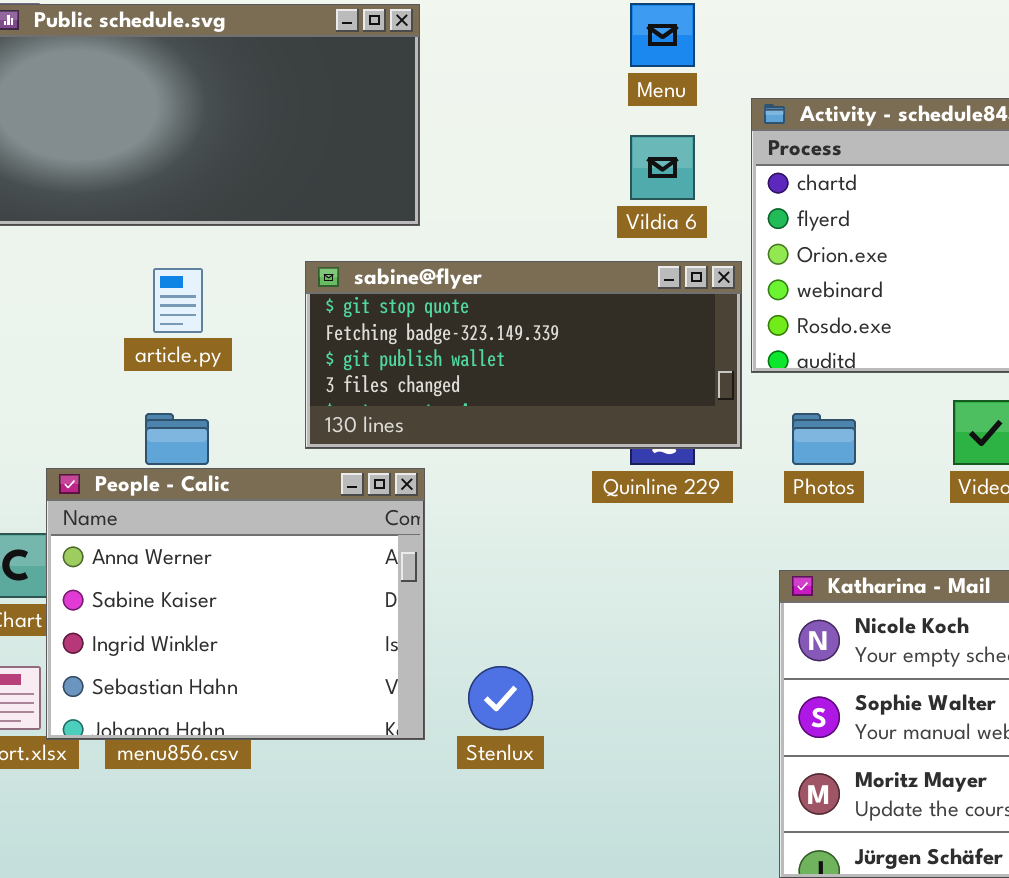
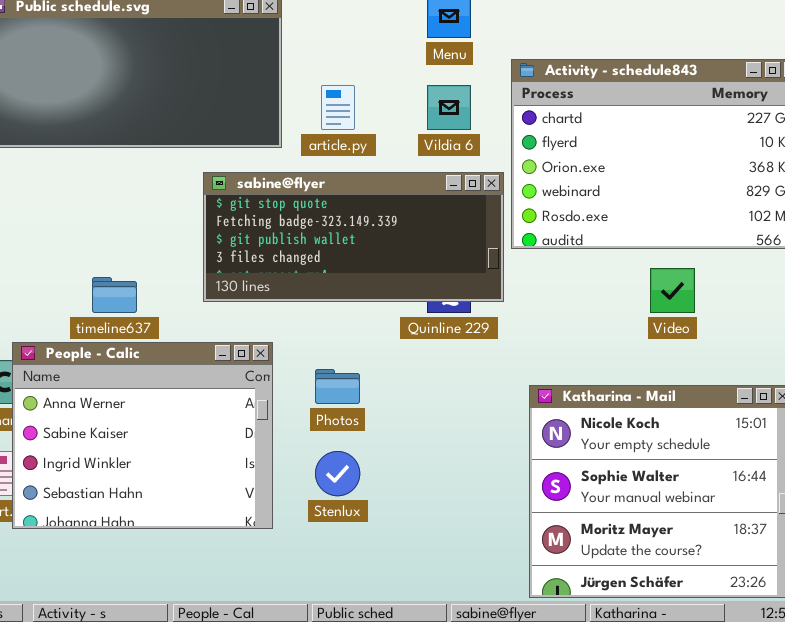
article.py: [153,268,203,333] -> [321,85,355,130], moved
Photos: [792,413,856,465] -> [315,369,360,404], moved
People - Calic: [46,468,425,740] -> [12,342,273,529], moved

